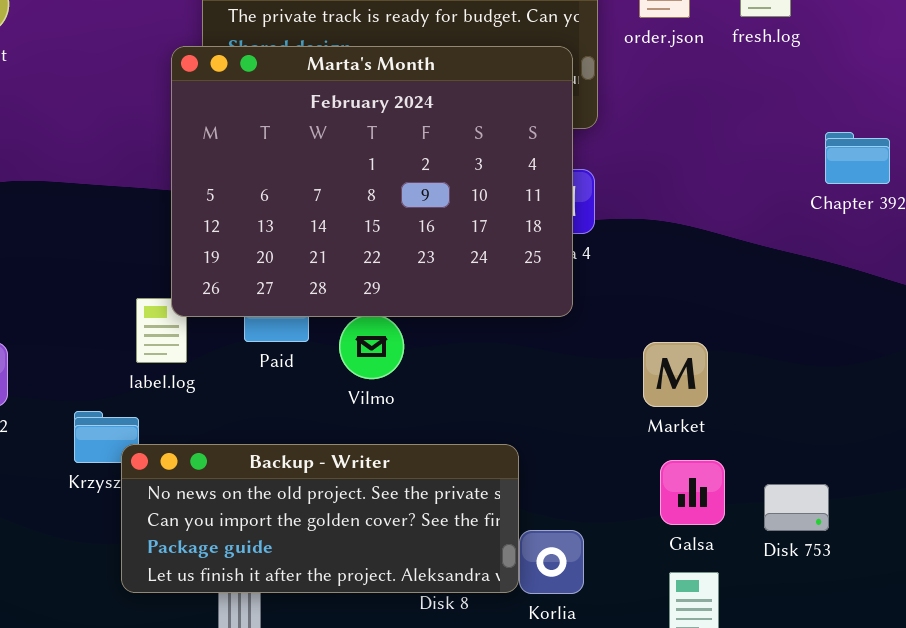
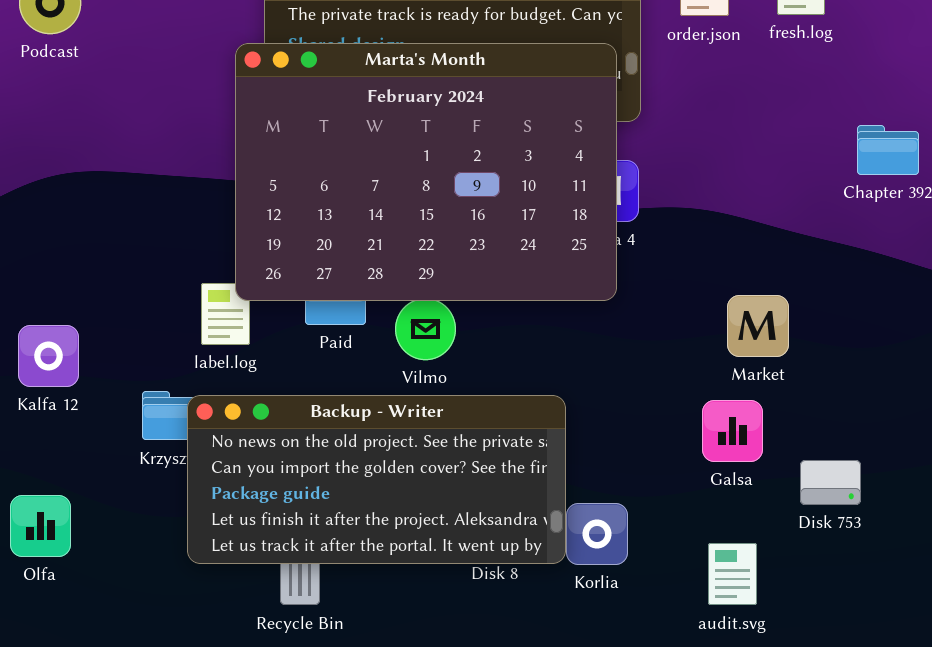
Market: [643,342,708,407] -> [727,295,789,357], moved
Backup - Writer: [121,444,519,593] -> [187,395,566,564], resized
Galsa: [660,460,725,525] -> [702,400,763,462], moved

